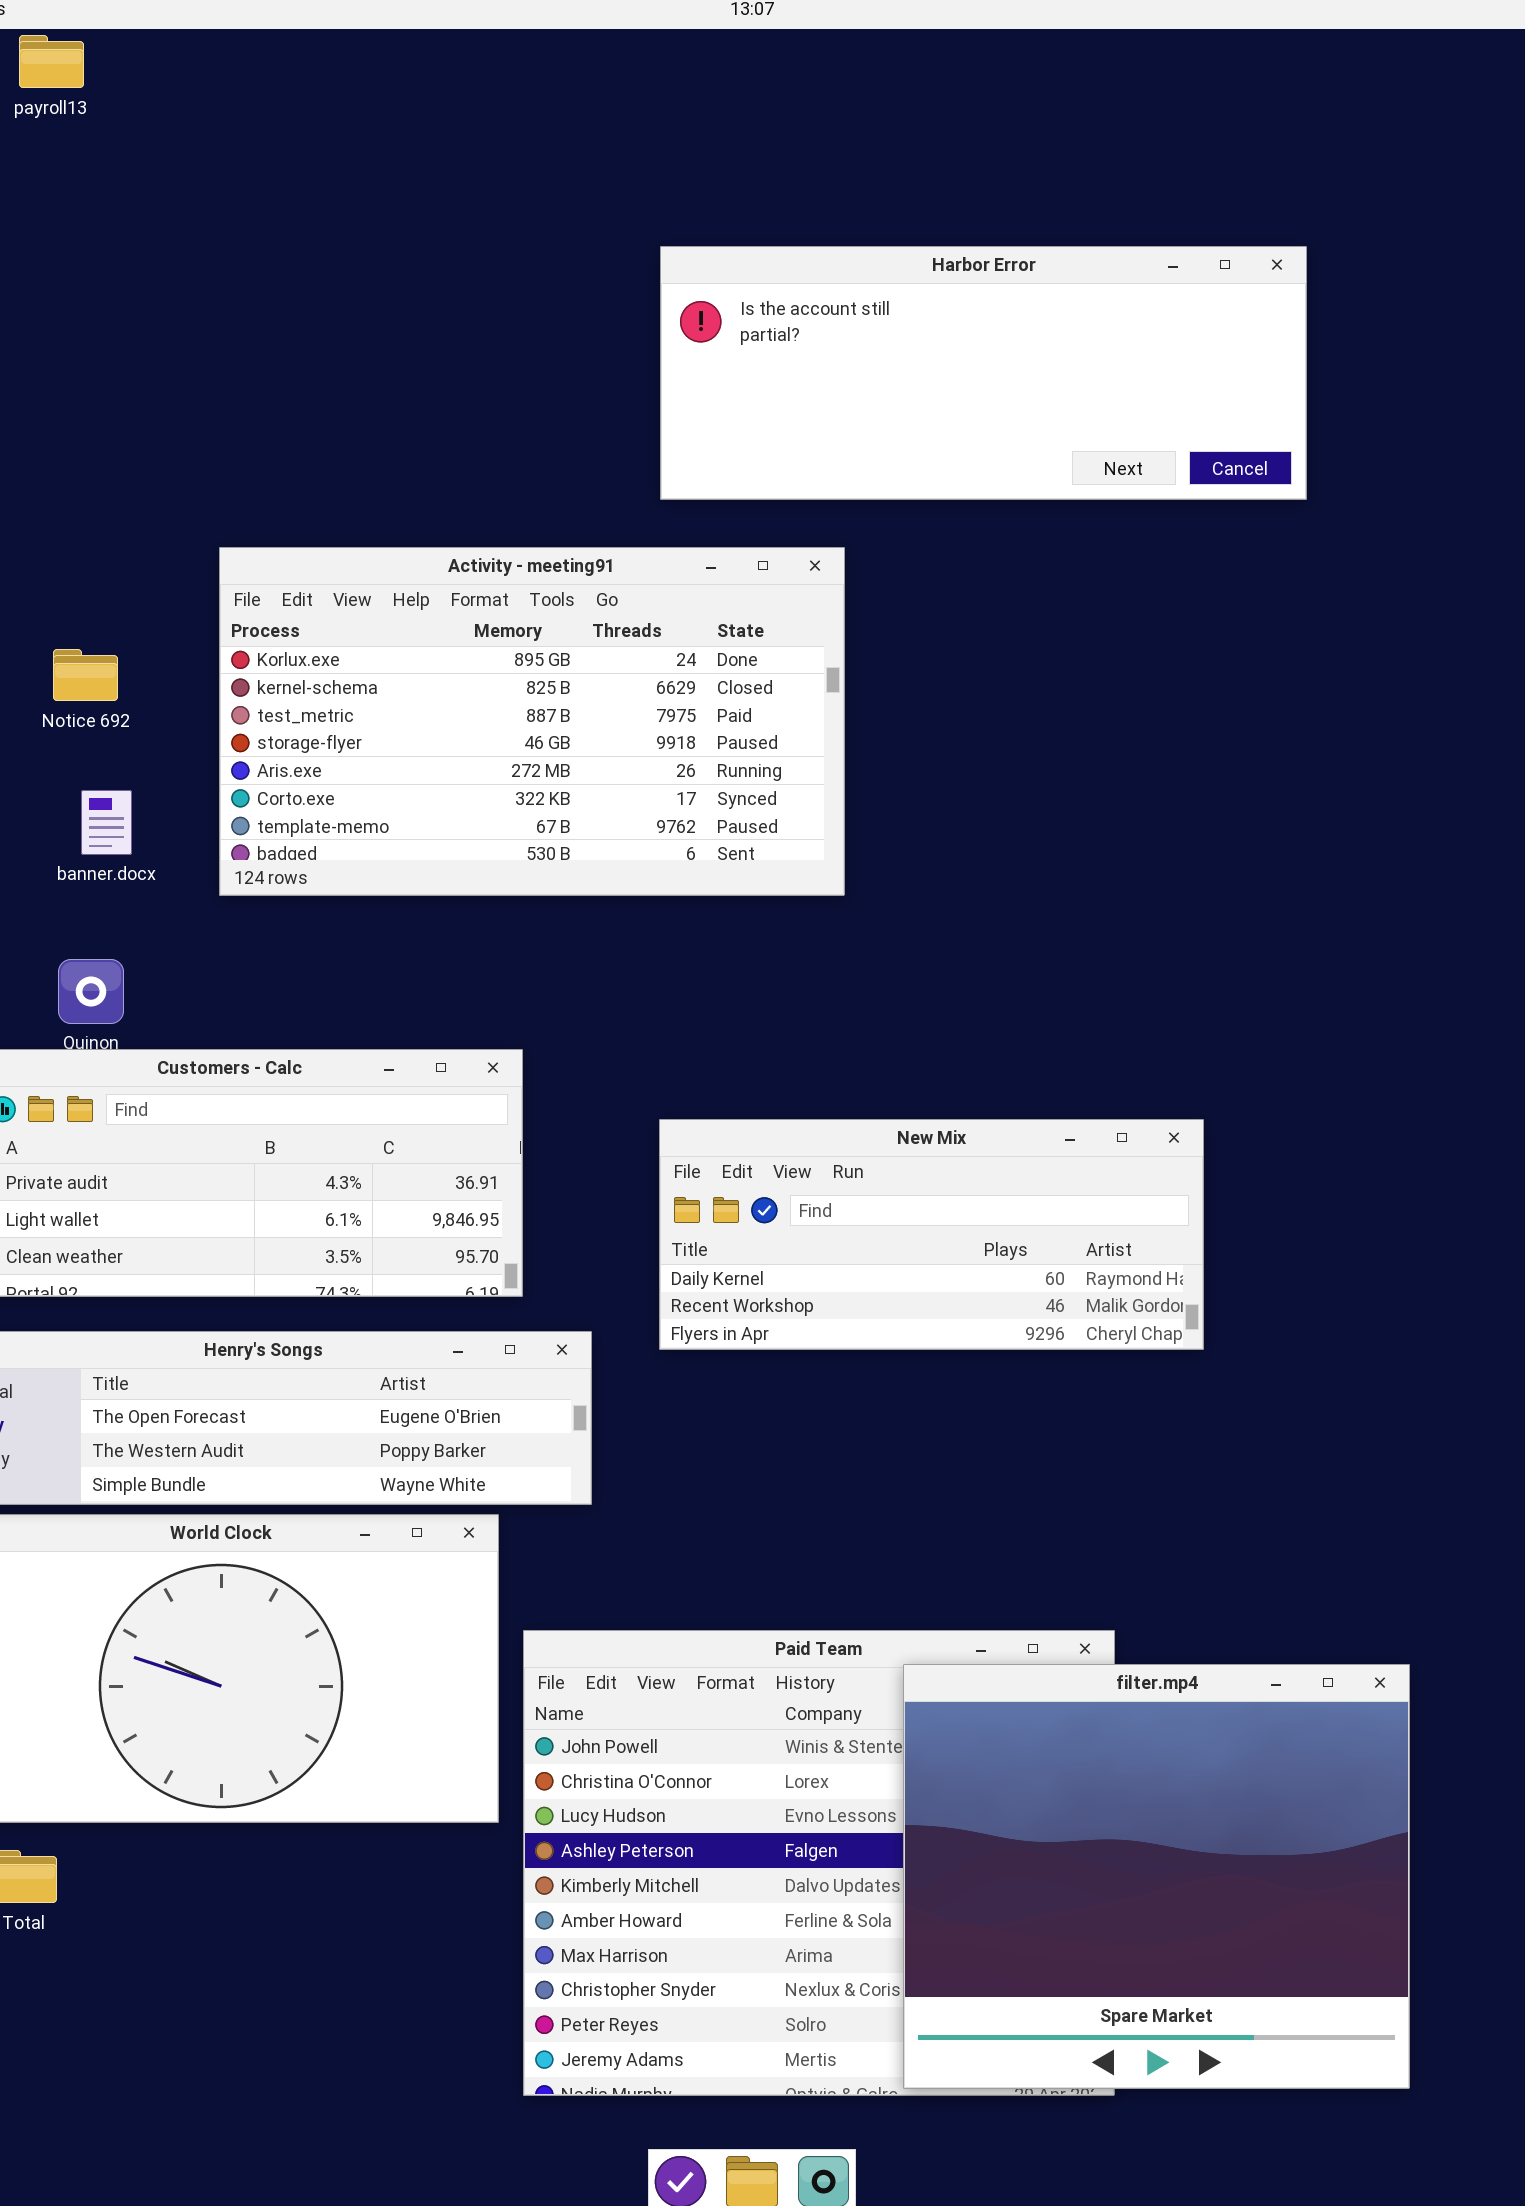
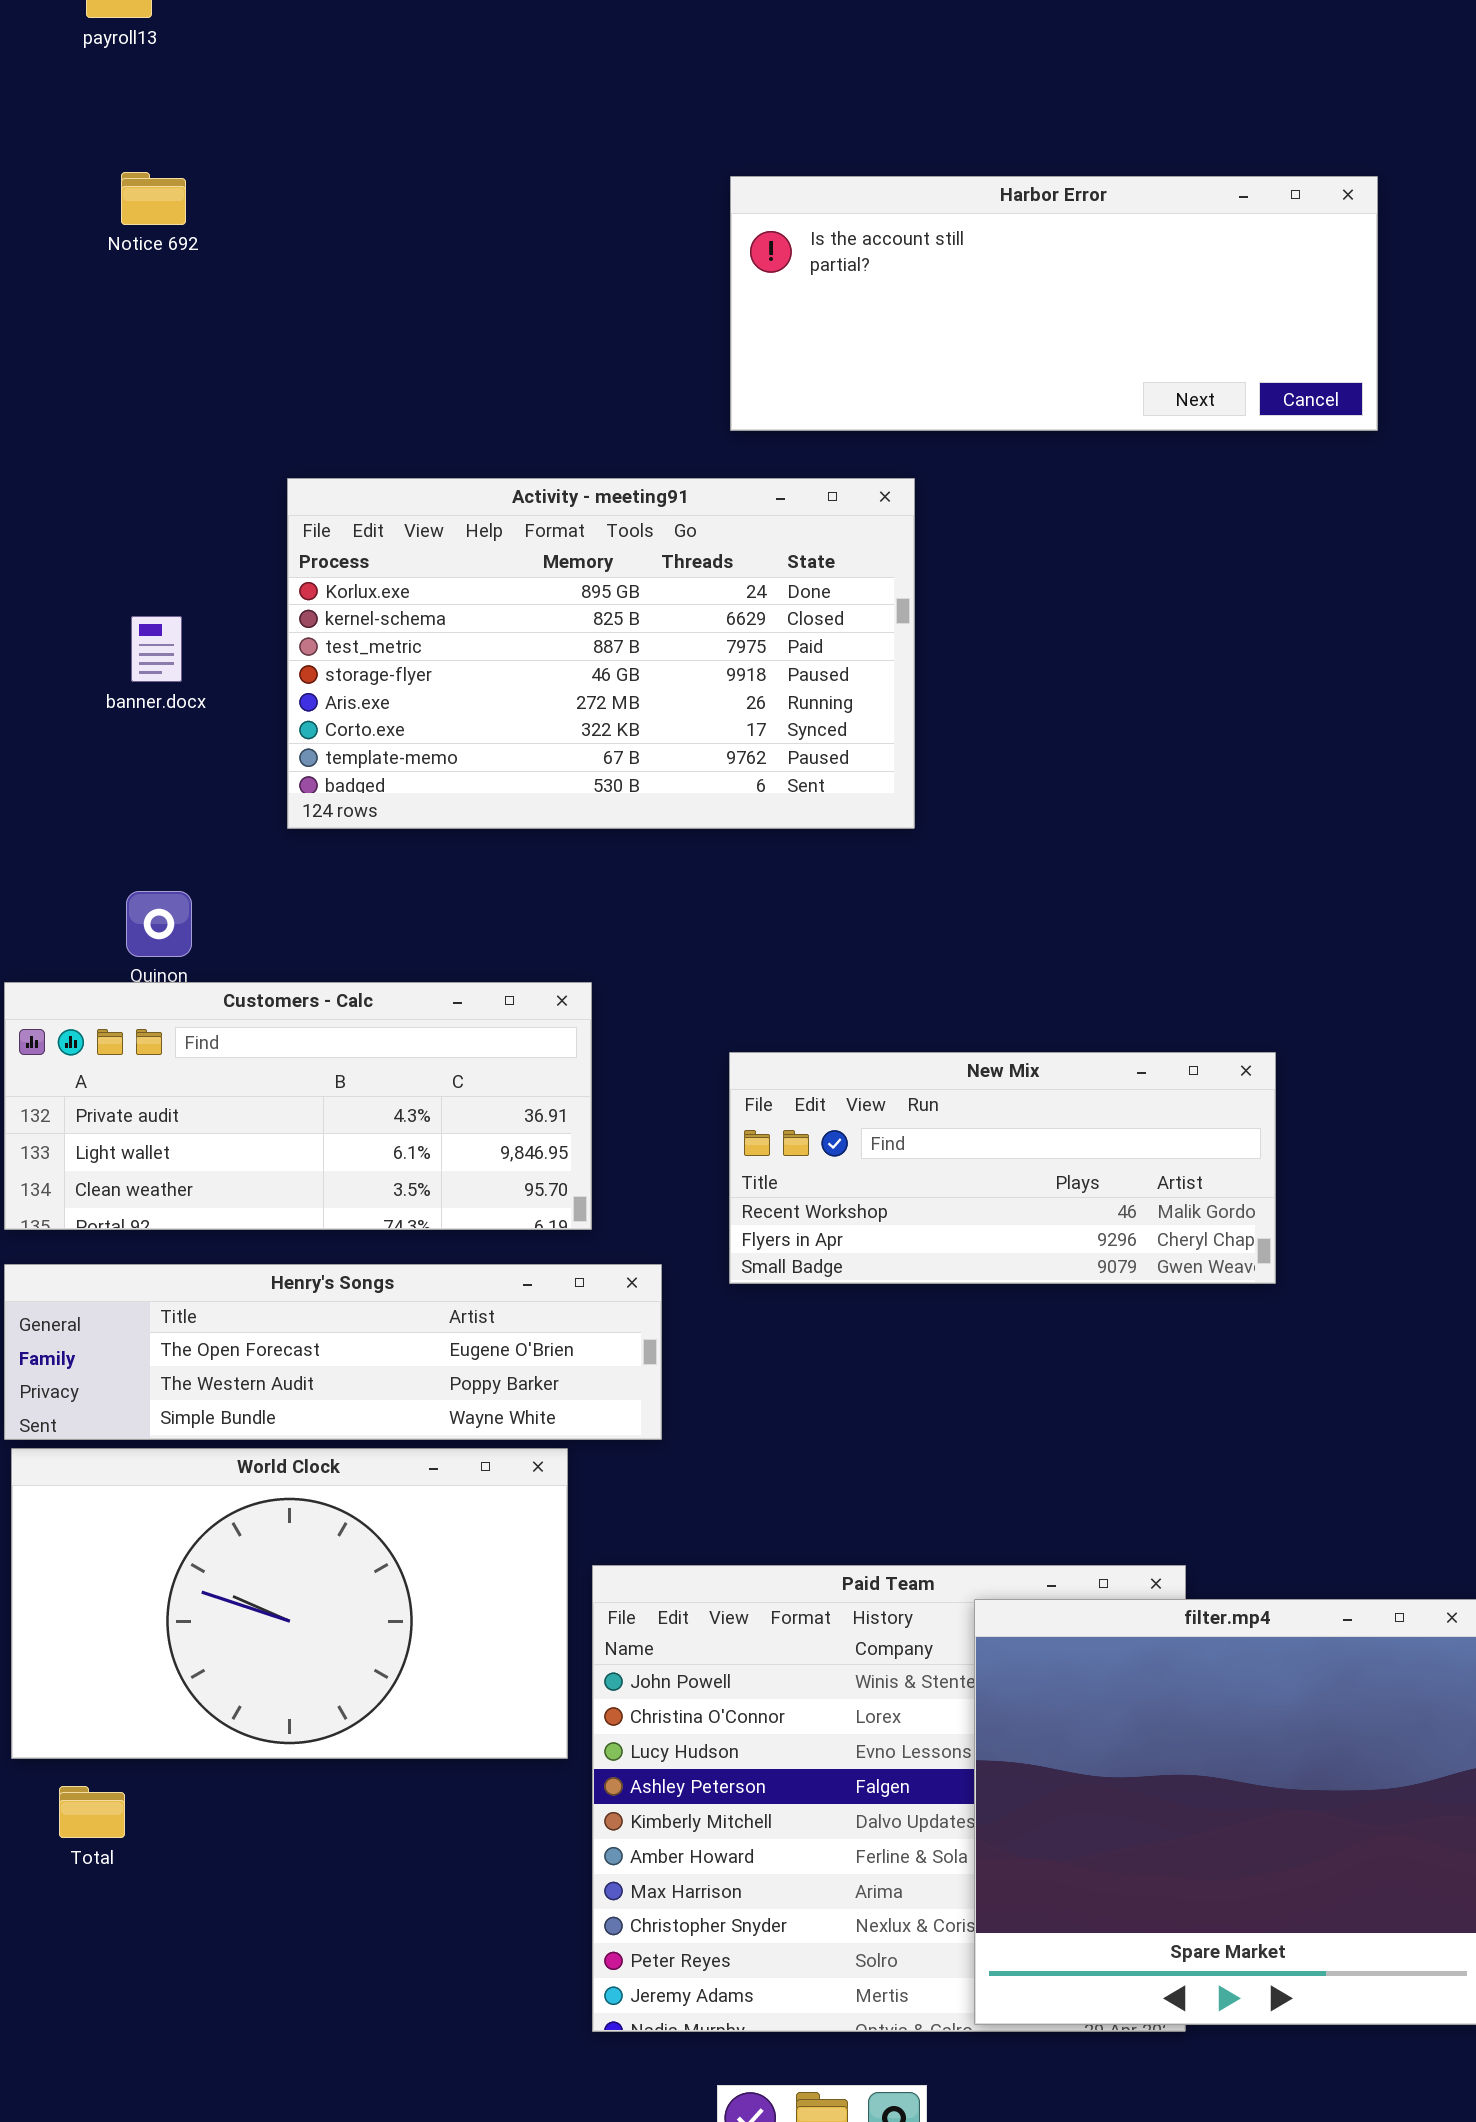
Notice 692: [53,649,118,701] -> [121,172,186,225], moved
banner.docx: [81,790,132,855] -> [131,616,182,682], moved
New Mix: [659,1119,1204,1350] -> [729,1052,1276,1284], scrolled down 1 row

